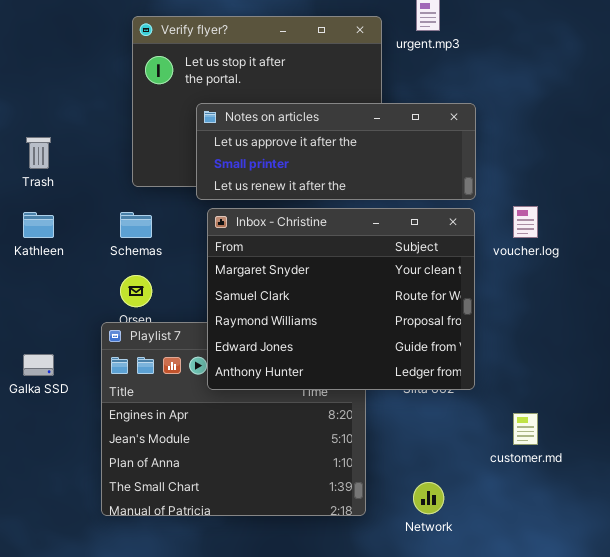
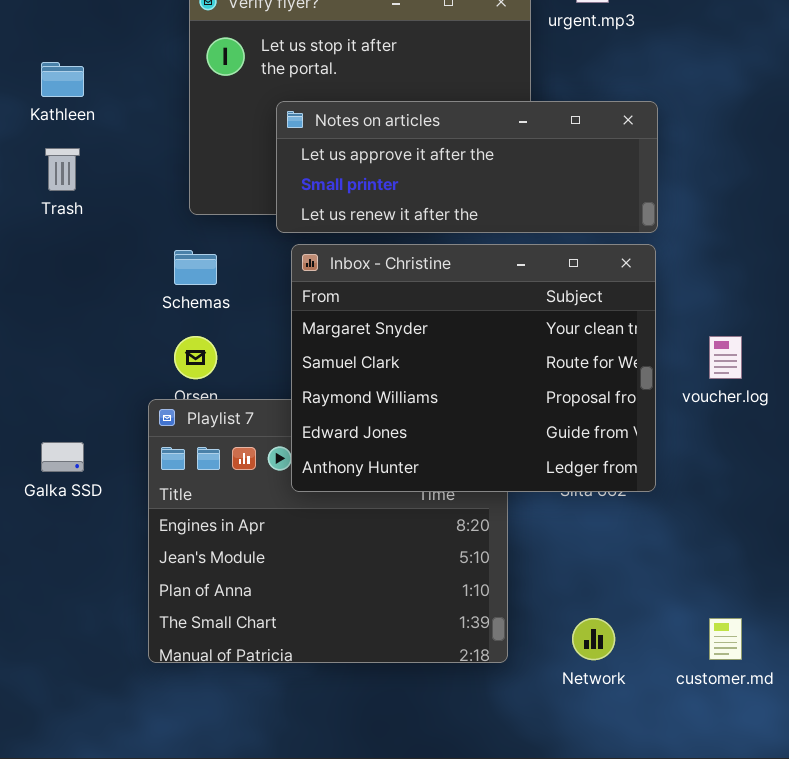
voucher.log: [513,206,538,238] -> [709,336,742,379], moved
Kathleen: [23,212,54,238] -> [41,62,84,97], moved
customer.md: [513,413,538,445] -> [709,618,742,660], moved

